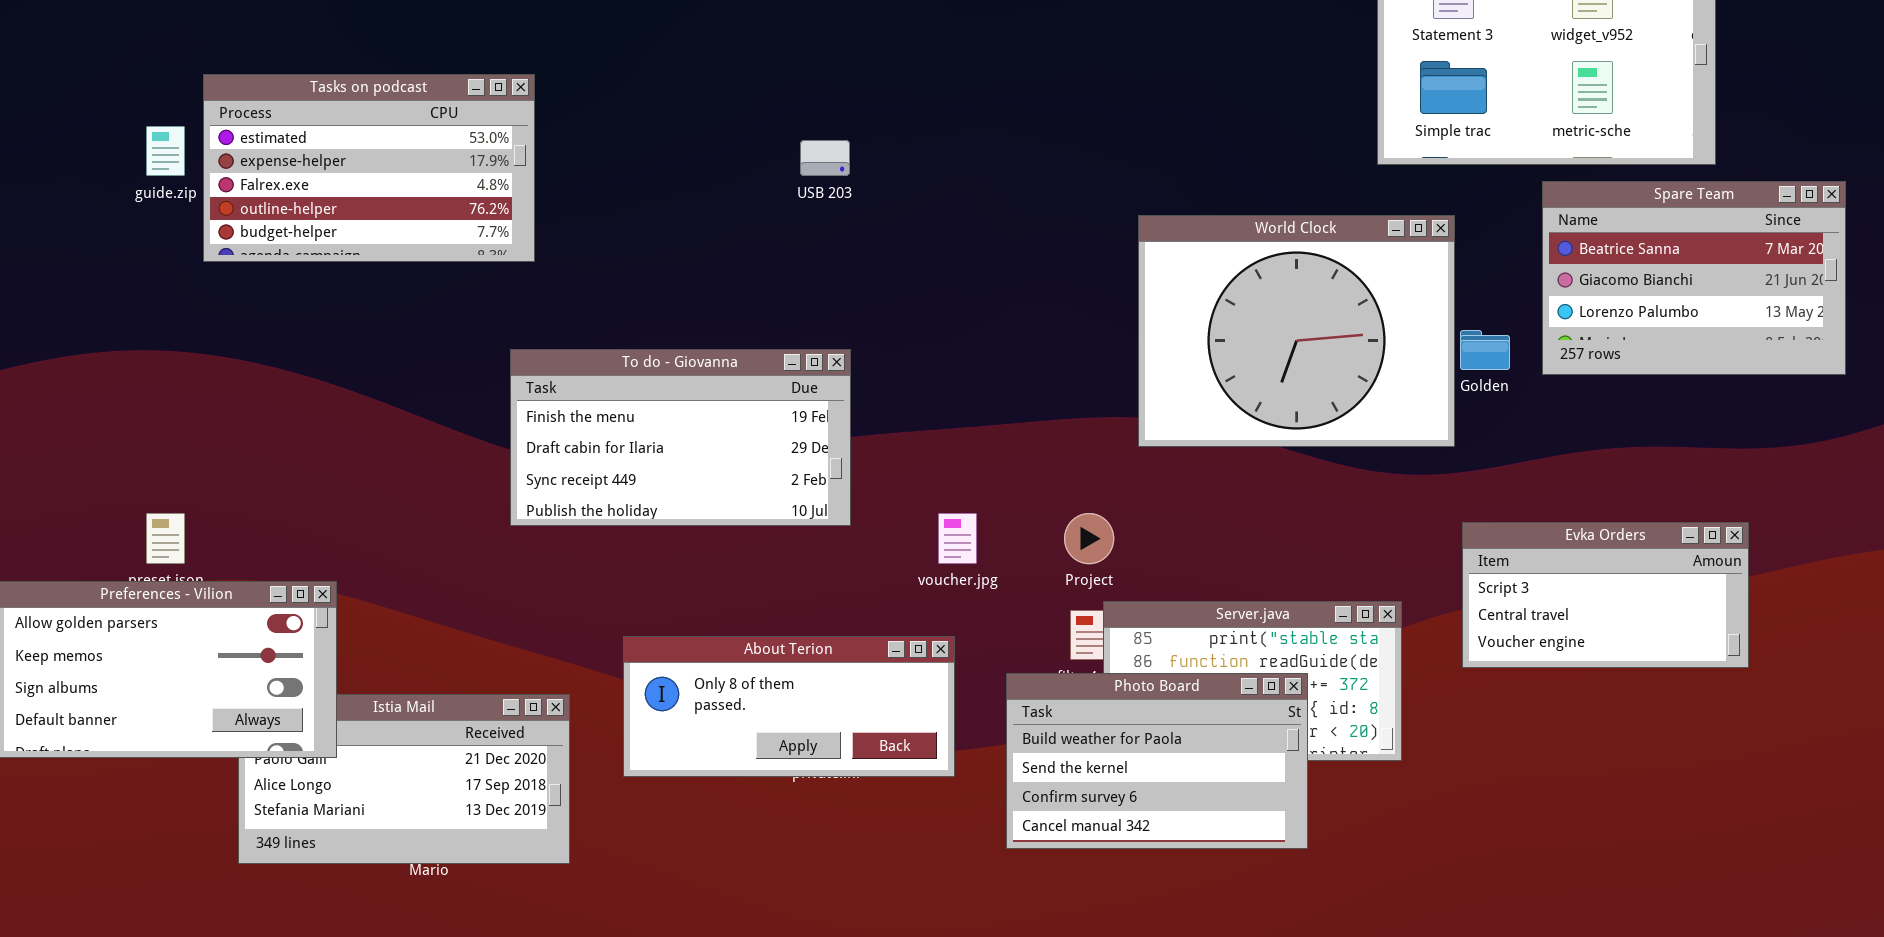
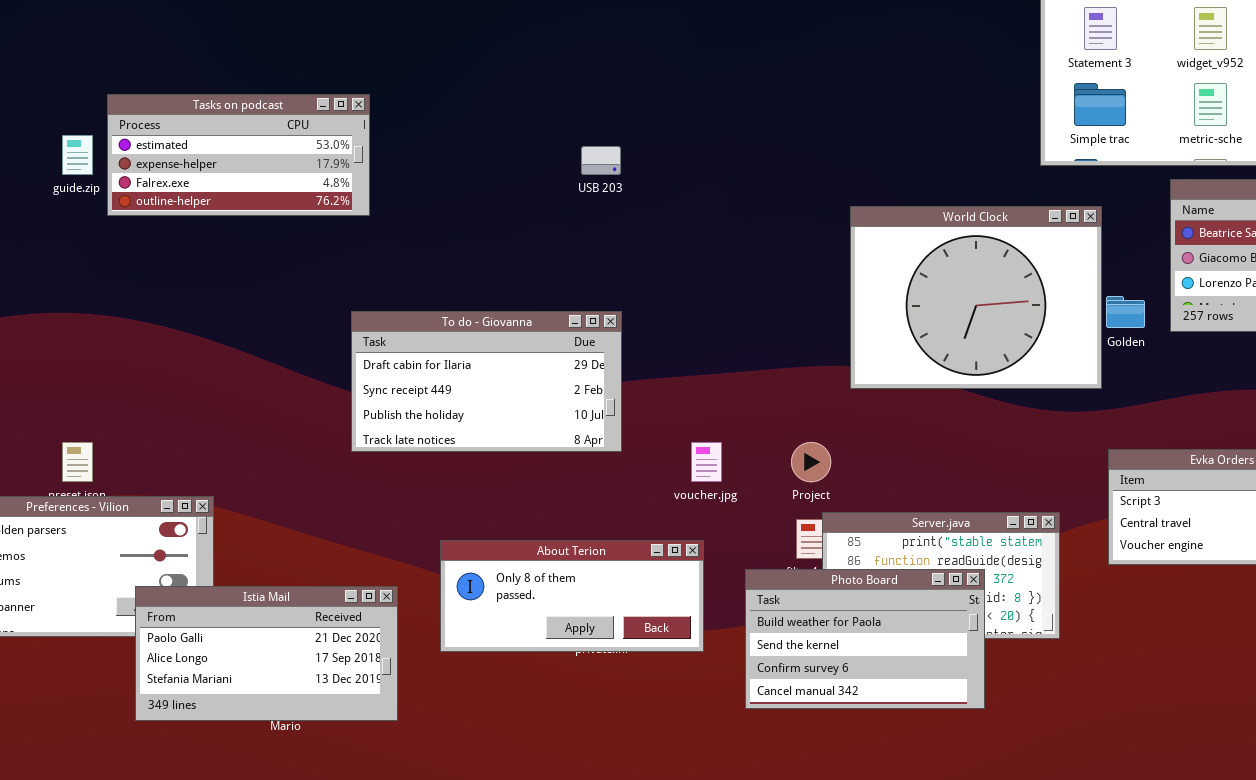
Tasks on podcast: [203,74,535,262] -> [107,94,370,216], resized
To do - Giovanna: [510,349,851,526] -> [351,311,622,452], scrolled down 1 row
Istia Mail: [238,694,570,864] -> [135,586,398,721], raised

